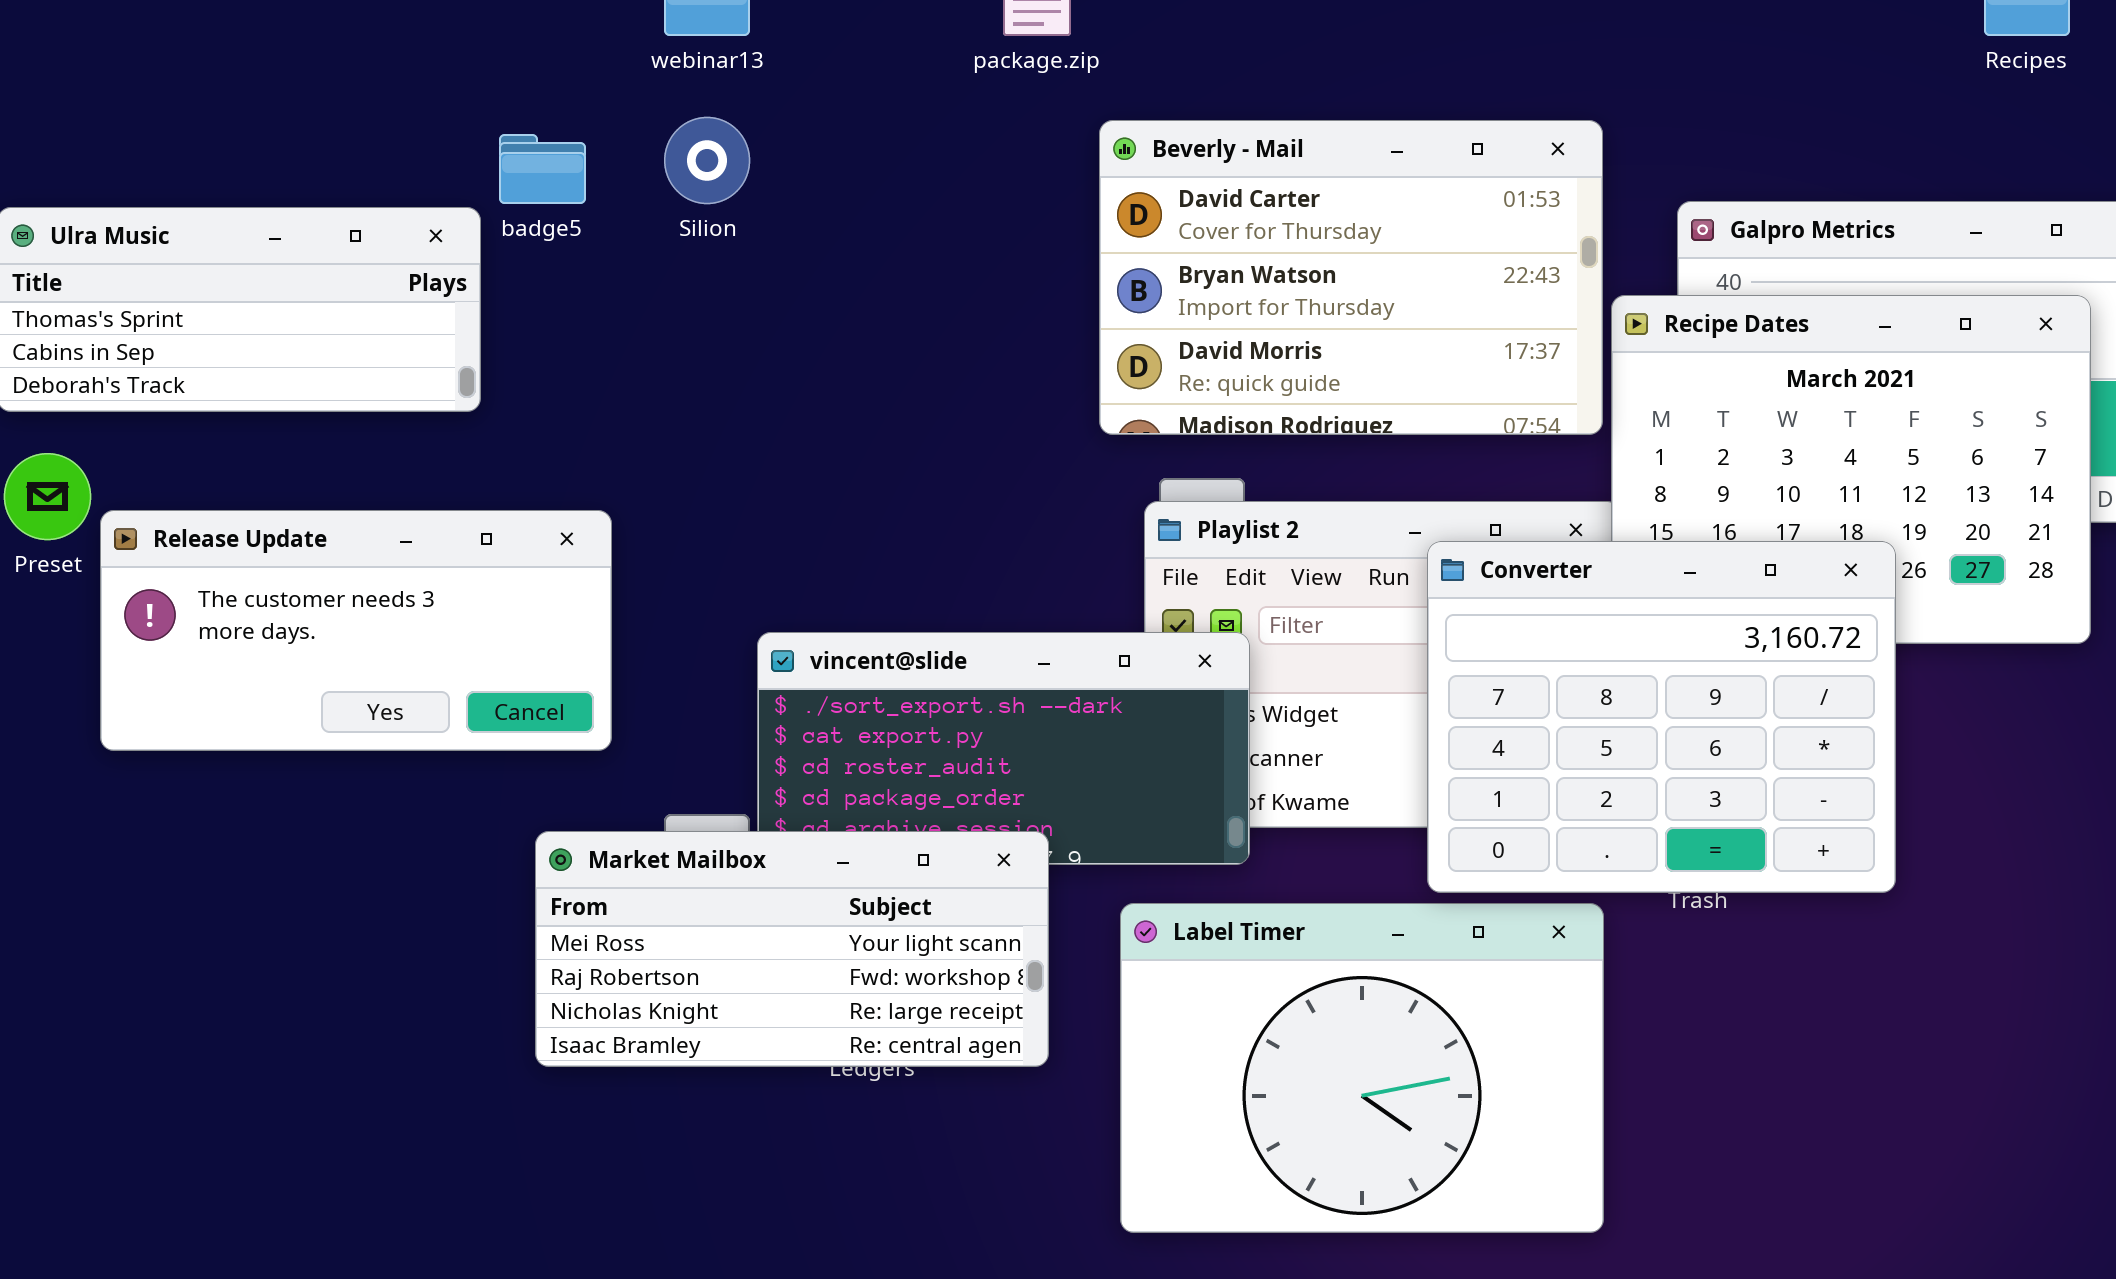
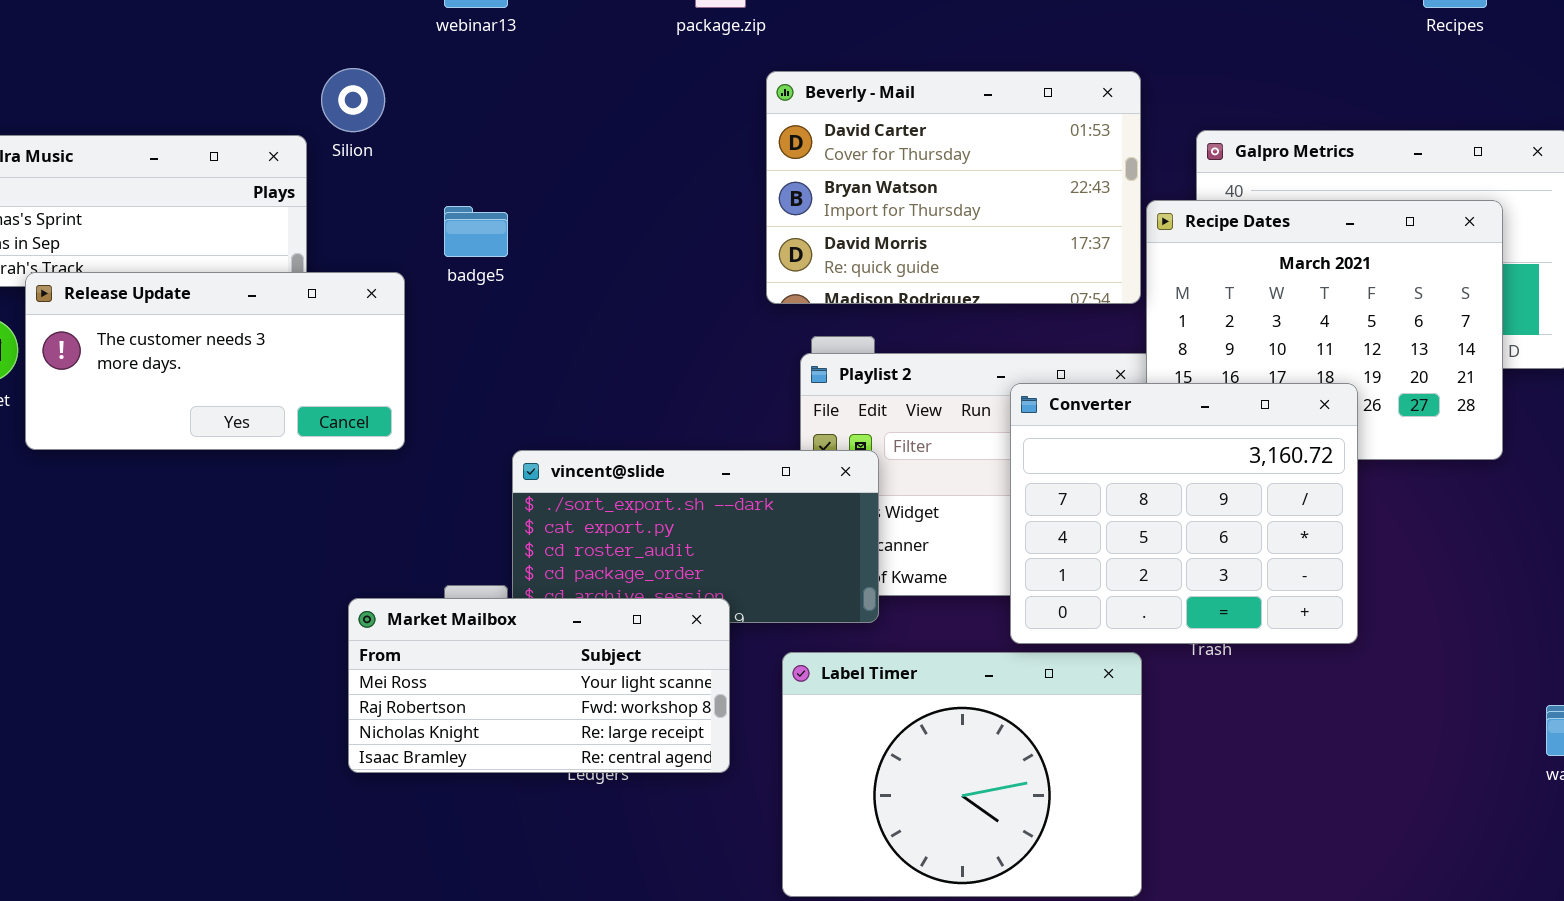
Silion: [664,117,750,204] -> [321,68,385,132], moved
badge5: [499,134,586,204] -> [444,206,508,257], moved
Release Update: [100,510,612,751] -> [25,272,405,450], moved

